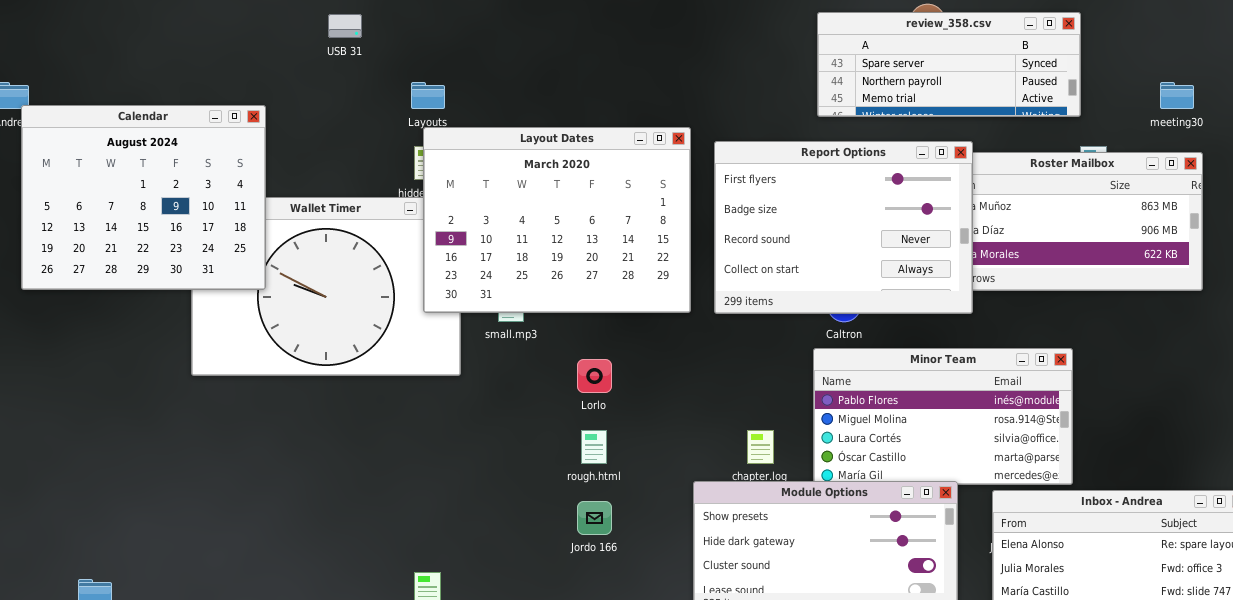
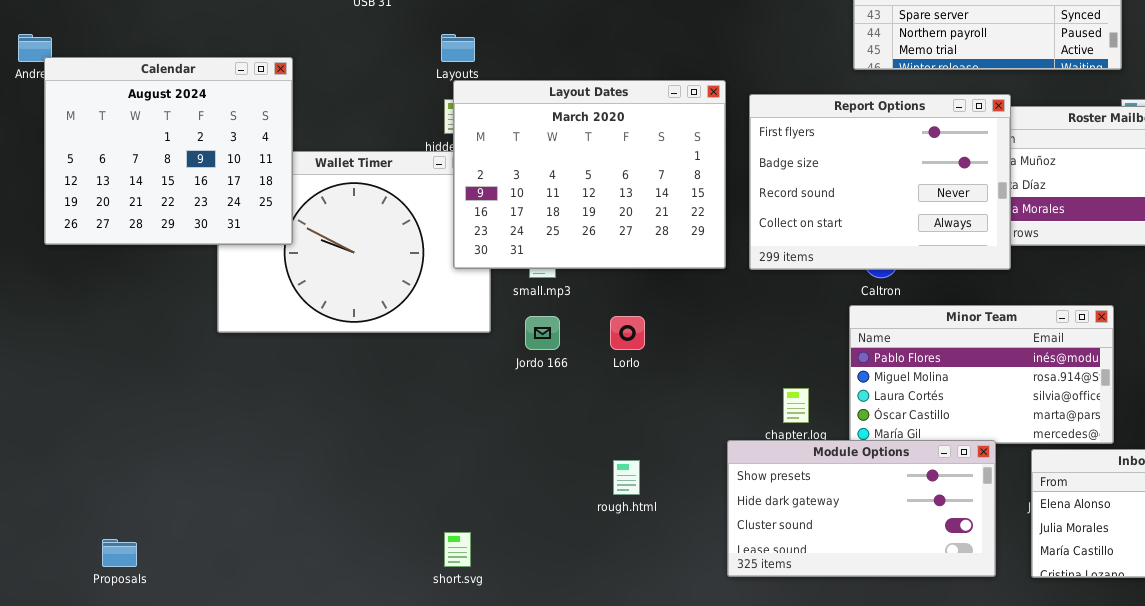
rough.html: [581,430,607,464] -> [613,460,640,495], moved
Jordo 166: [577,501,612,535] -> [525,316,560,350], moved

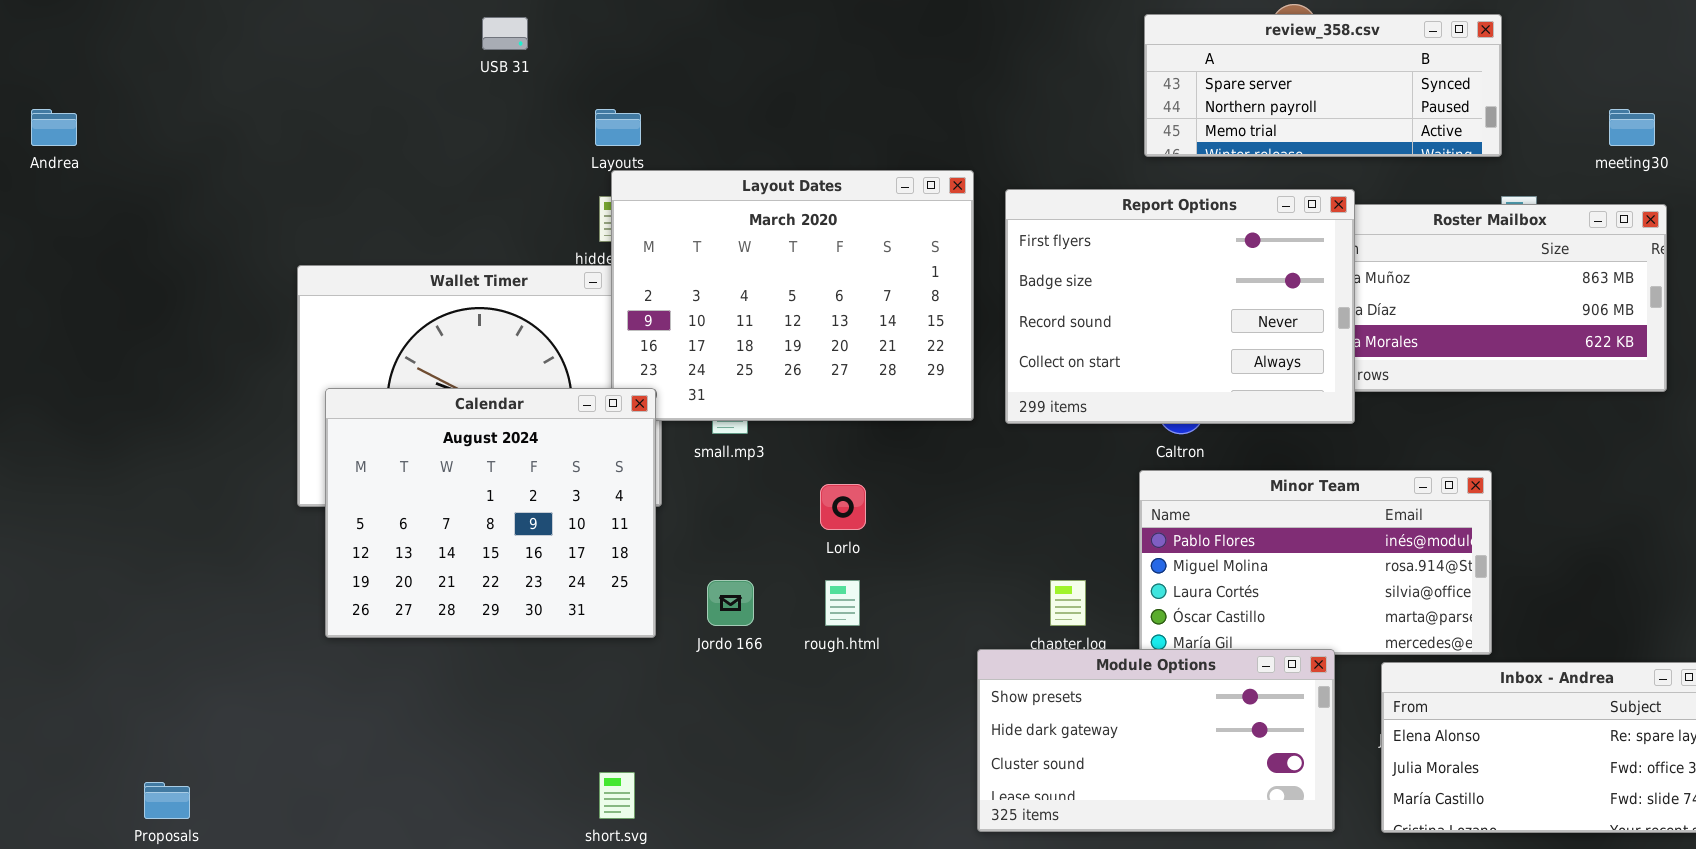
Calendar: [44,57,293,245] -> [325,388,656,638], moved
Jordo 166: [525,316,560,350] -> [707,580,754,626], moved
rough.html: [613,460,640,495] -> [825,580,860,626], moved

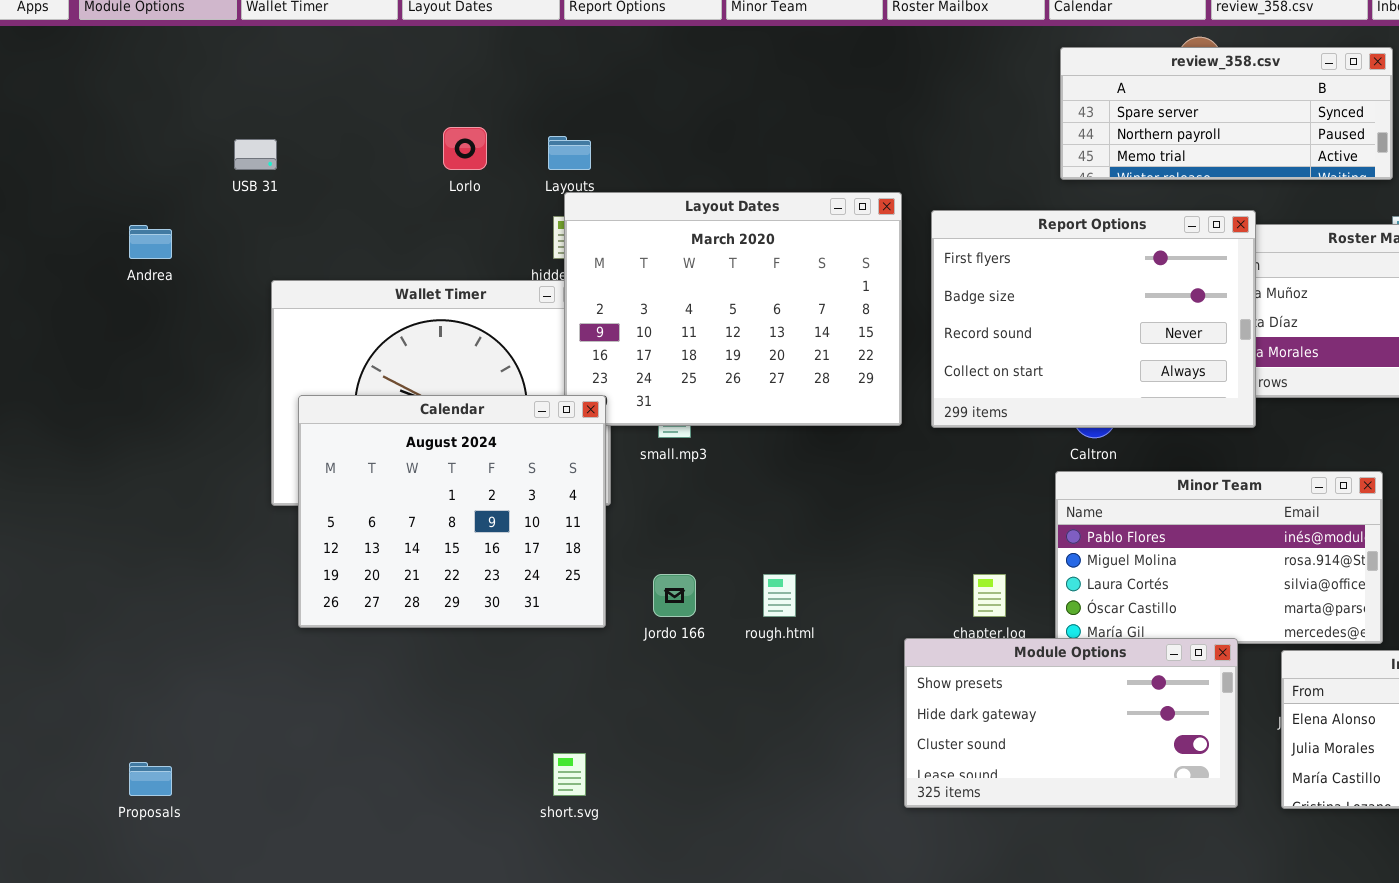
USB 31: [482,17,528,50] -> [234,139,277,170], moved
Andrea: [31,109,77,146] -> [129,225,172,259], moved
Lorlo: [820,484,866,530] -> [443,127,487,170], moved

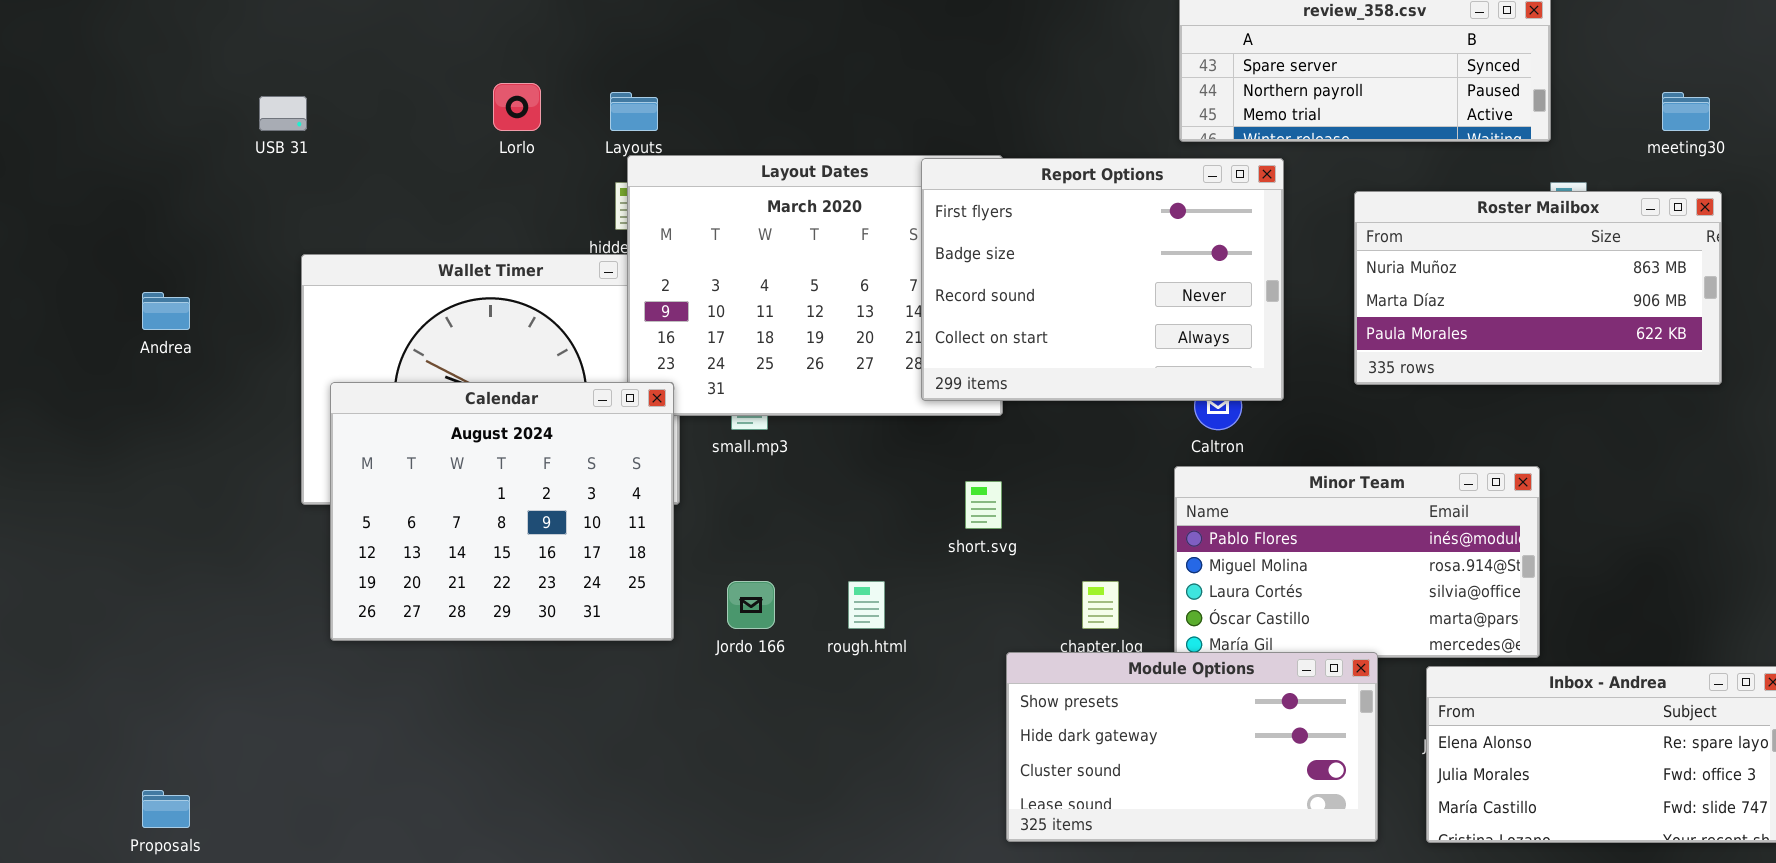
Report Options: [931,210,1256,428] -> [921,158,1284,401], moved
Andrea: [129,225,172,259] -> [142,292,190,330], moved
short.svg: [553,753,586,796] -> [965,481,1002,529], moved

